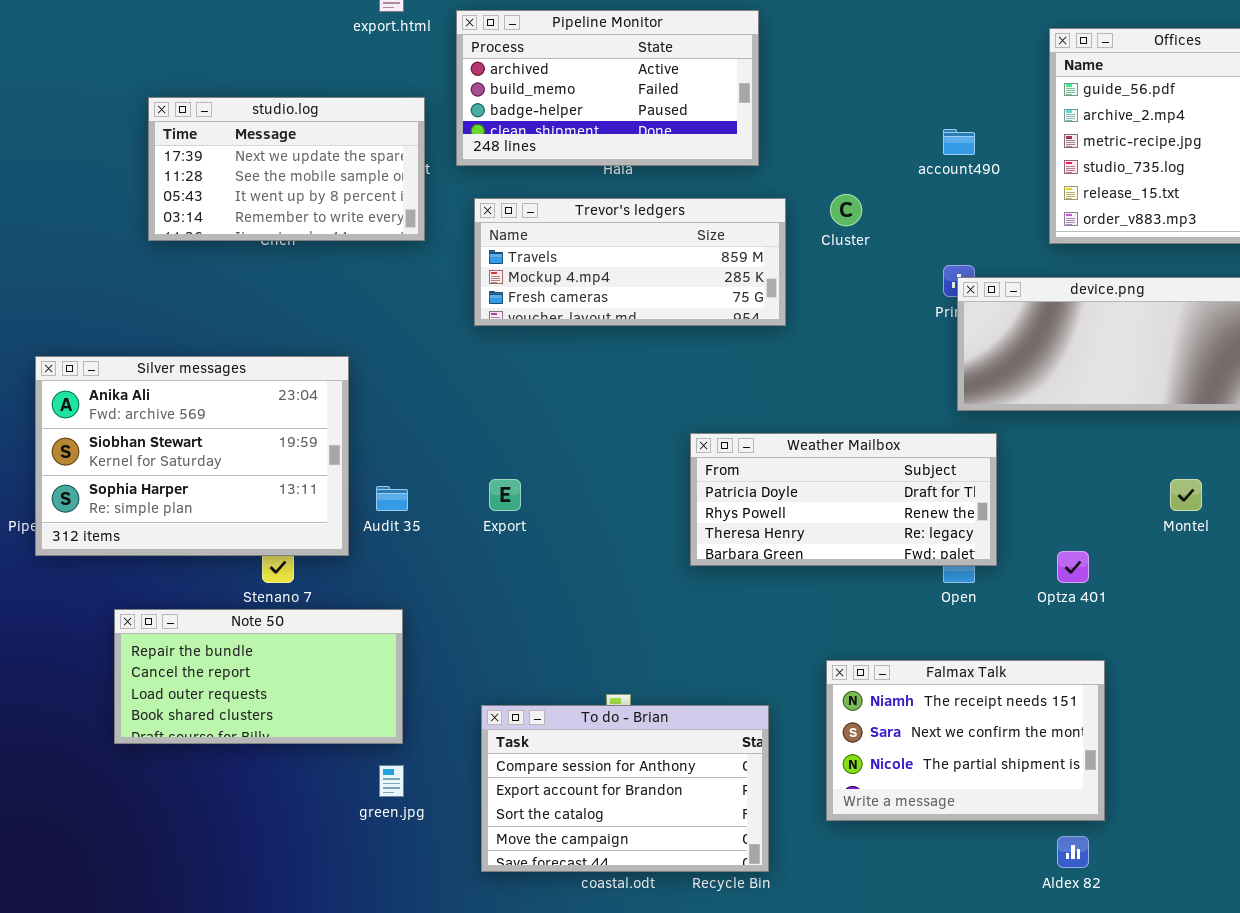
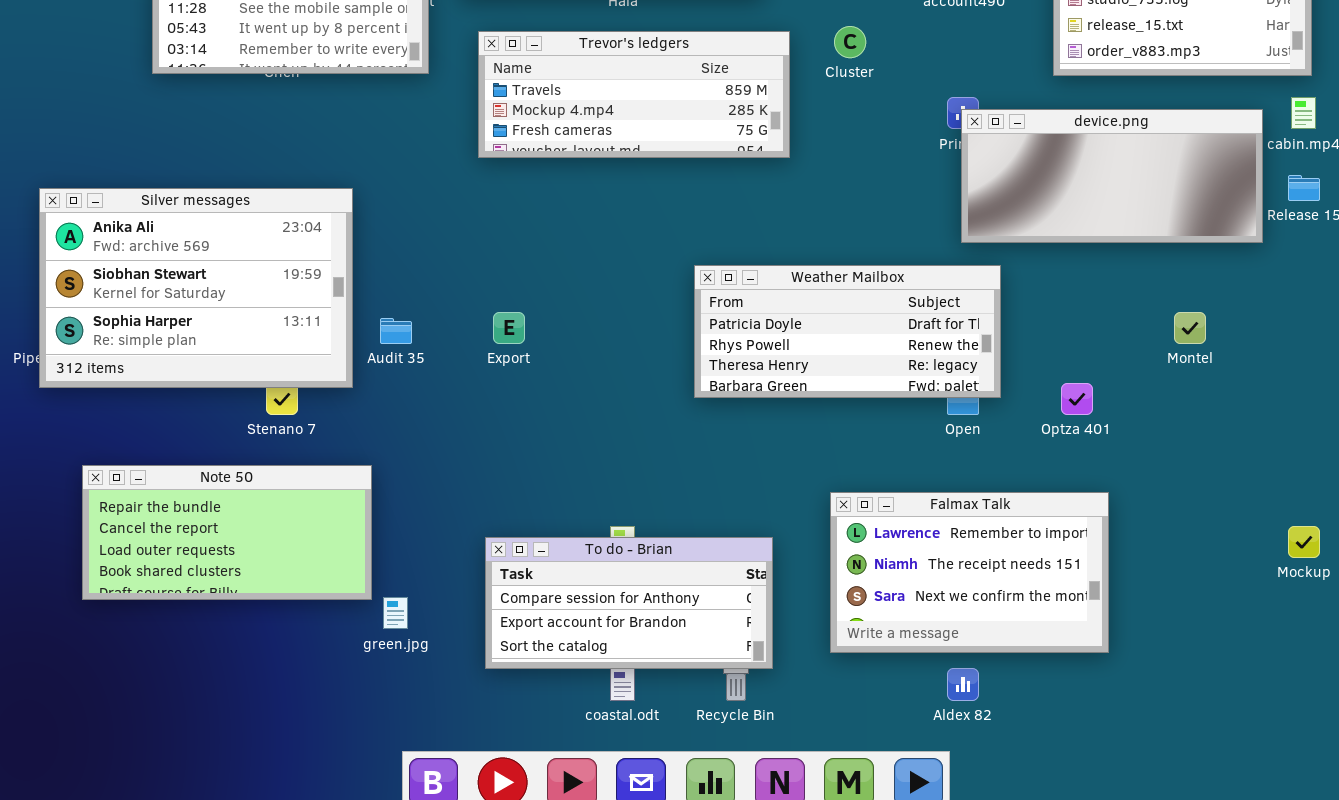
Note 50: [114,609,403,744] -> [82,465,372,600], moved
Falmax Talk: [826,660,1105,821] -> [830,492,1109,653], scrolled up 1 row
To do - Brian: [481,705,769,872] -> [485,537,773,669], resized
Aldex 82: [1057,836,1089,868] -> [947,668,979,701], moved

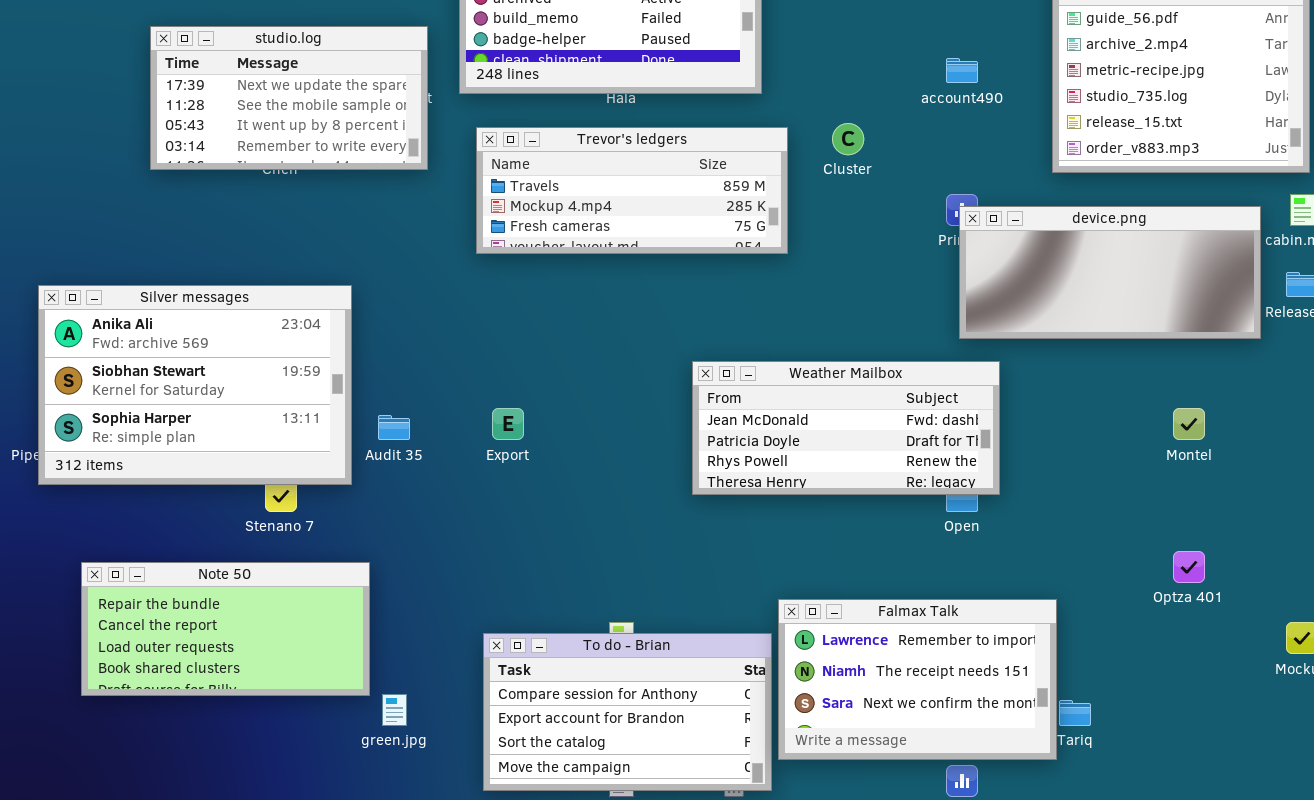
Weather Mailbox: [694,265,1001,398] -> [692,361,1000,495], scrolled up 1 row
Optza 401: [1061,383,1093,415] -> [1173,551,1205,583], moved
Falmax Talk: [830,492,1109,653] -> [778,599,1057,760], moved
To do - Brian: [485,537,773,669] -> [483,633,772,791], resized

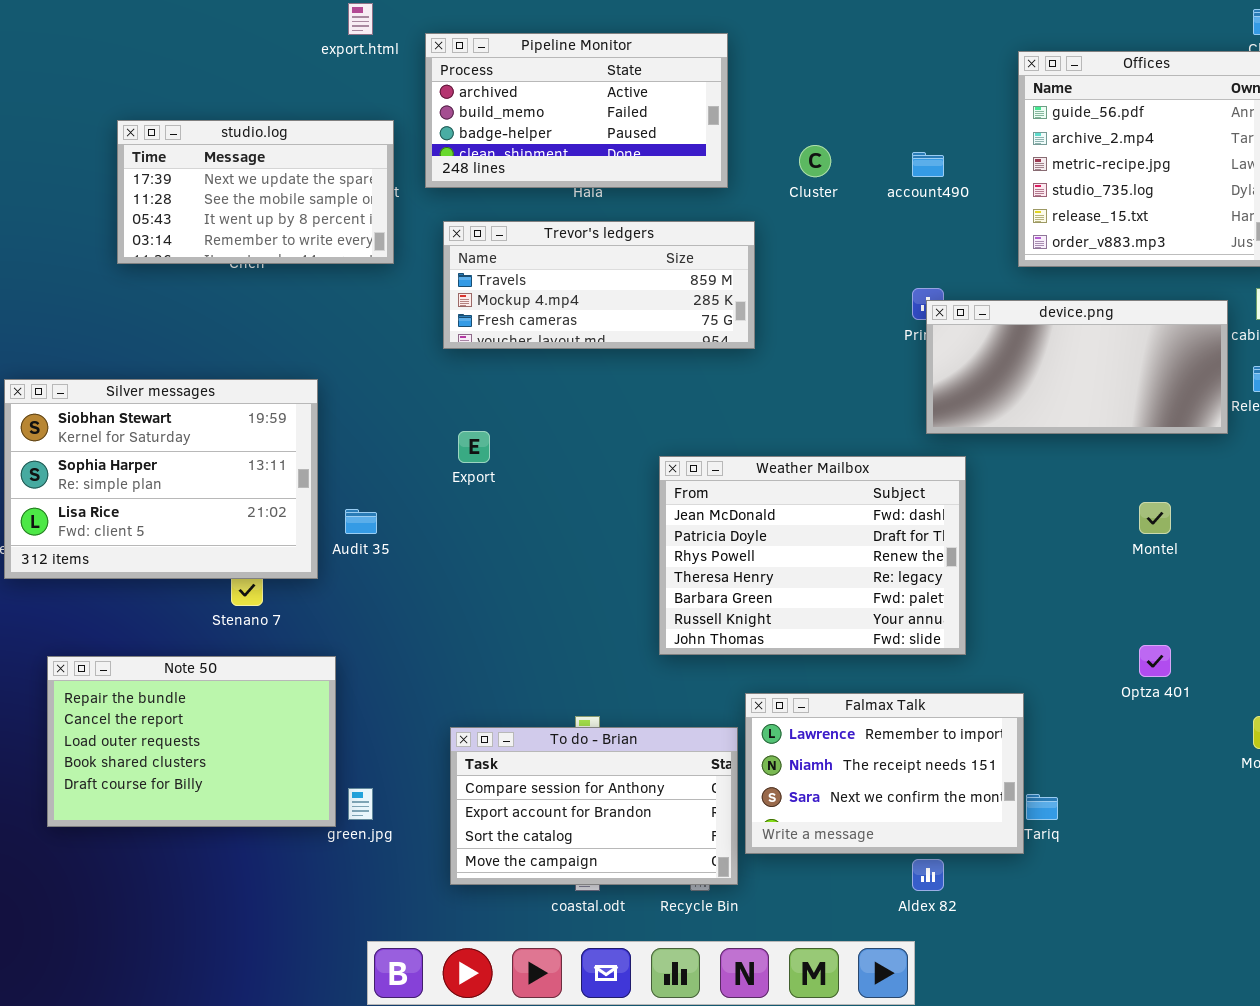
Cluster: [832,123,864,155] -> [799,145,831,177], moved
Silver messages: [38,285,352,485] -> [4,379,318,579], scrolled down 1 row
Weather Mailbox: [692,361,1000,495] -> [659,456,966,655], resized
Export: [492,408,524,440] -> [458,431,490,463], moved
Note 50: [81,562,370,696] -> [47,656,336,827], resized

